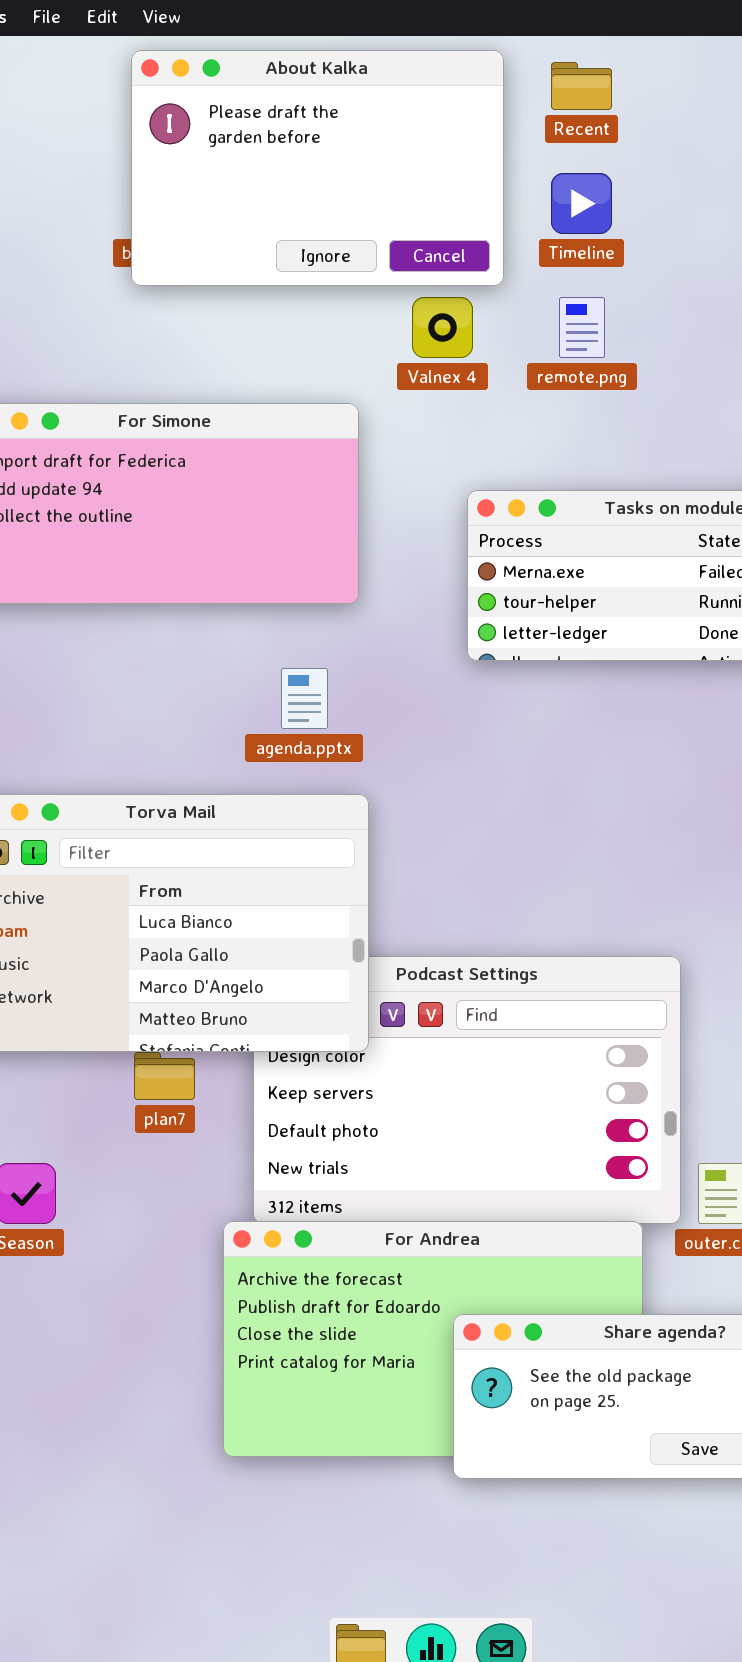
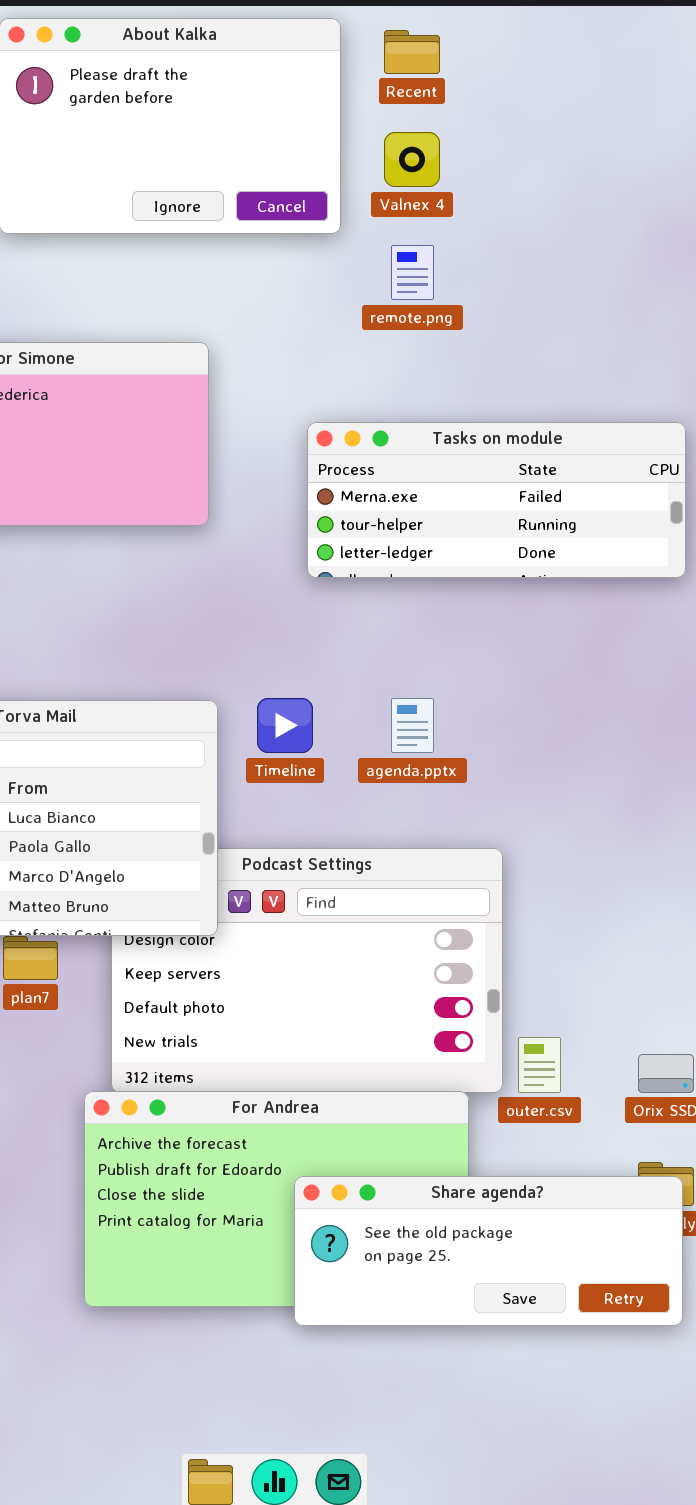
Timeline: [551,173,612,234] -> [257,698,313,753], moved
Valnex 4: [412,297,473,358] -> [384,132,440,187], moved
agenda.pptx: [281,668,328,729] -> [391,698,434,753], moved

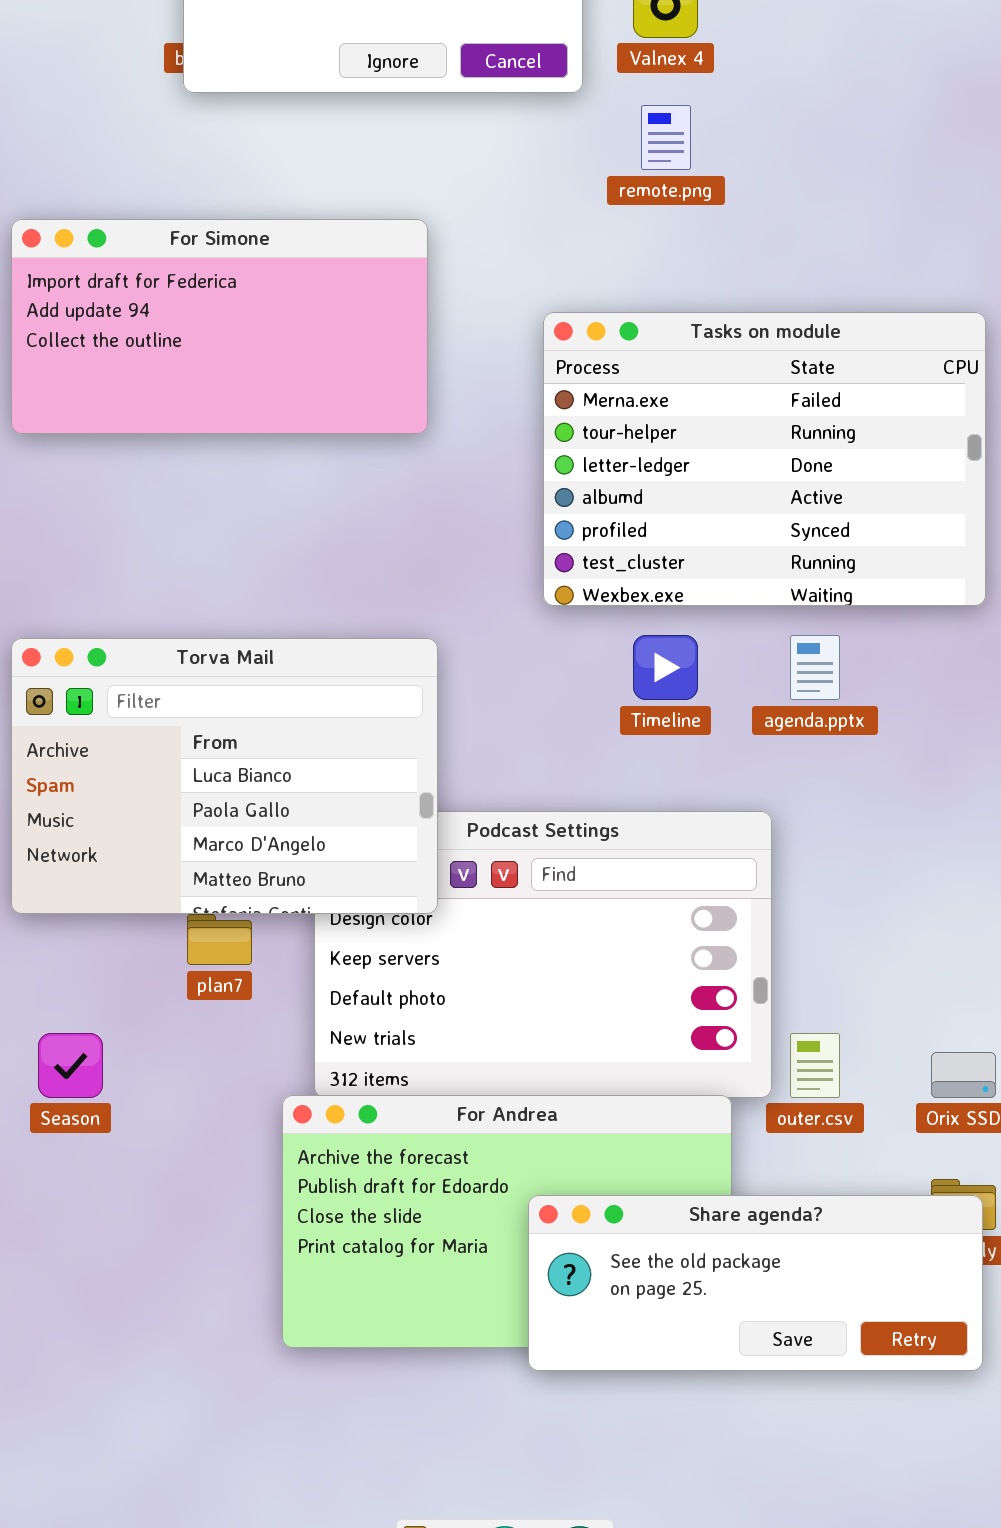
Tasks on module: [307,422,686,578] -> [543,312,986,606], resized
Timeline: [257,698,313,753] -> [633,635,698,700], moved
agenda.pptx: [391,698,434,753] -> [790,635,840,700], moved

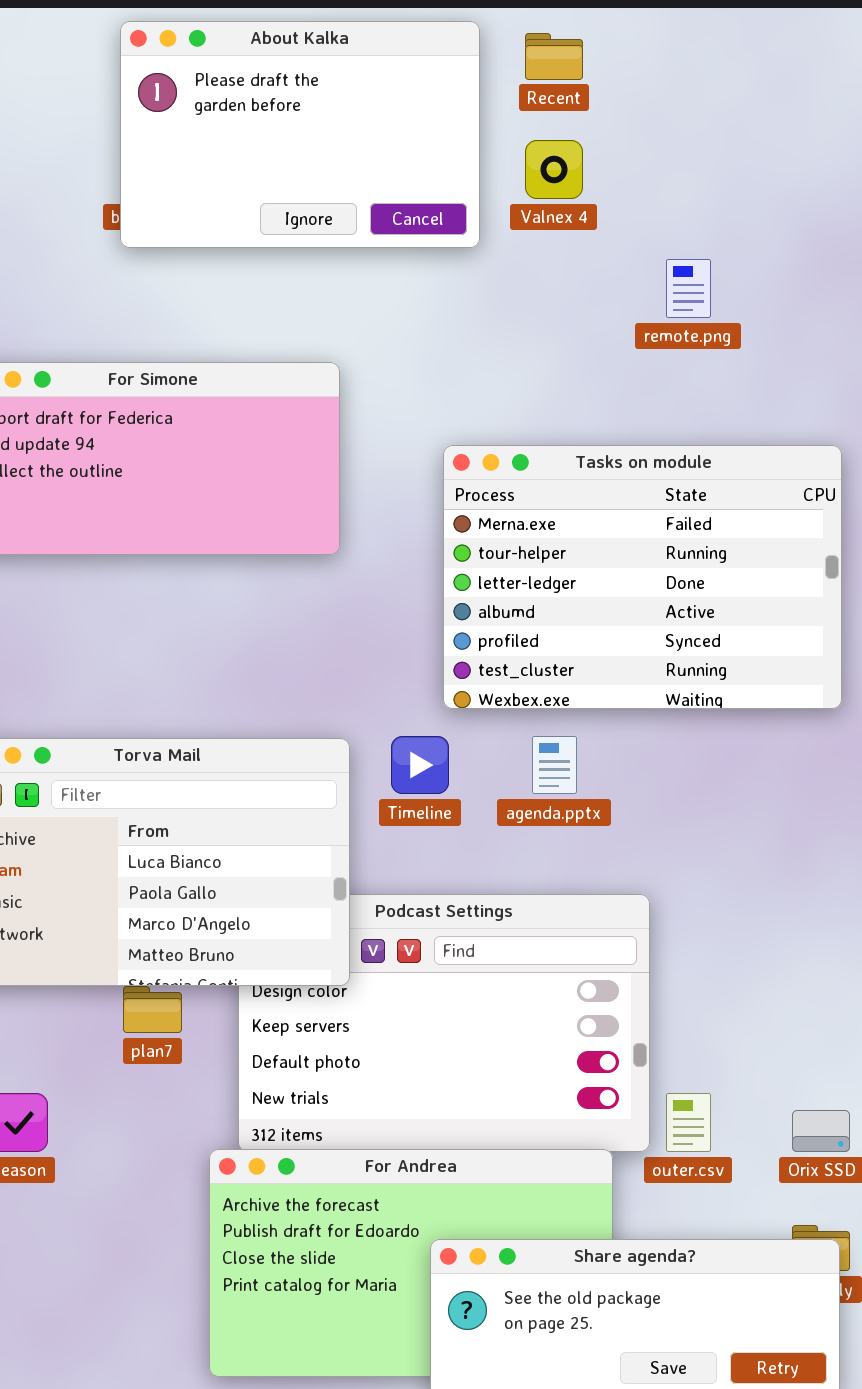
remote.png: [641,105,691,170] -> [666,259,711,318], moved
Timeline: [633,635,698,700] -> [391,736,449,794], moved
agenda.pptx: [790,635,840,700] -> [532,736,577,794], moved

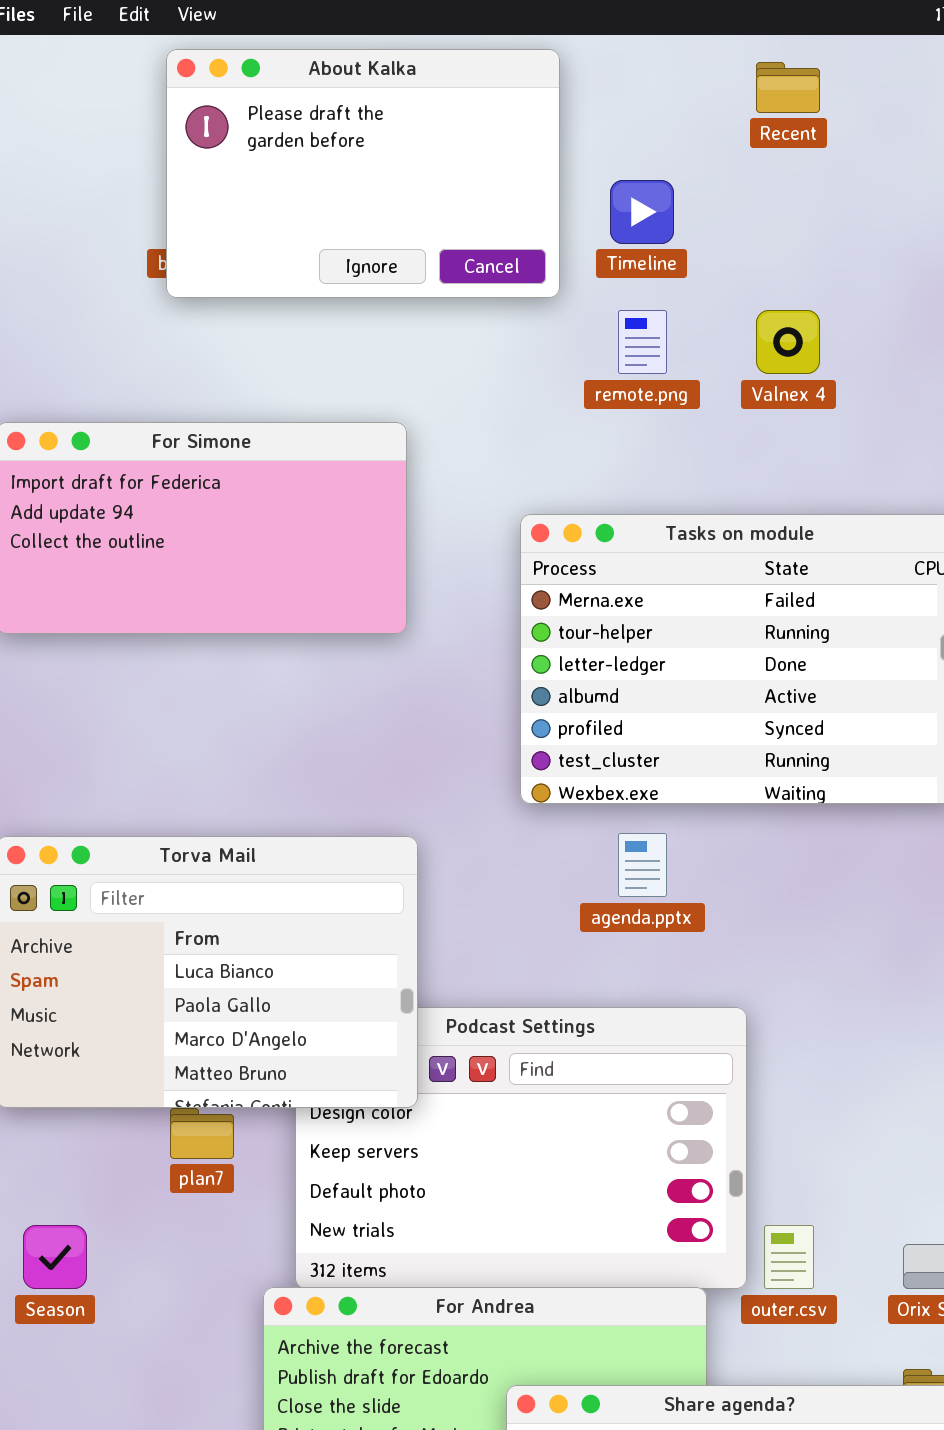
Recent: [525,33,583,80] -> [756,62,820,113], moved
Valnex 4: [525,140,583,199] -> [756,310,820,374], moved
remote.png: [666,259,711,318] -> [618,310,667,374], moved
Timeline: [391,736,449,794] -> [610,180,674,244], moved

